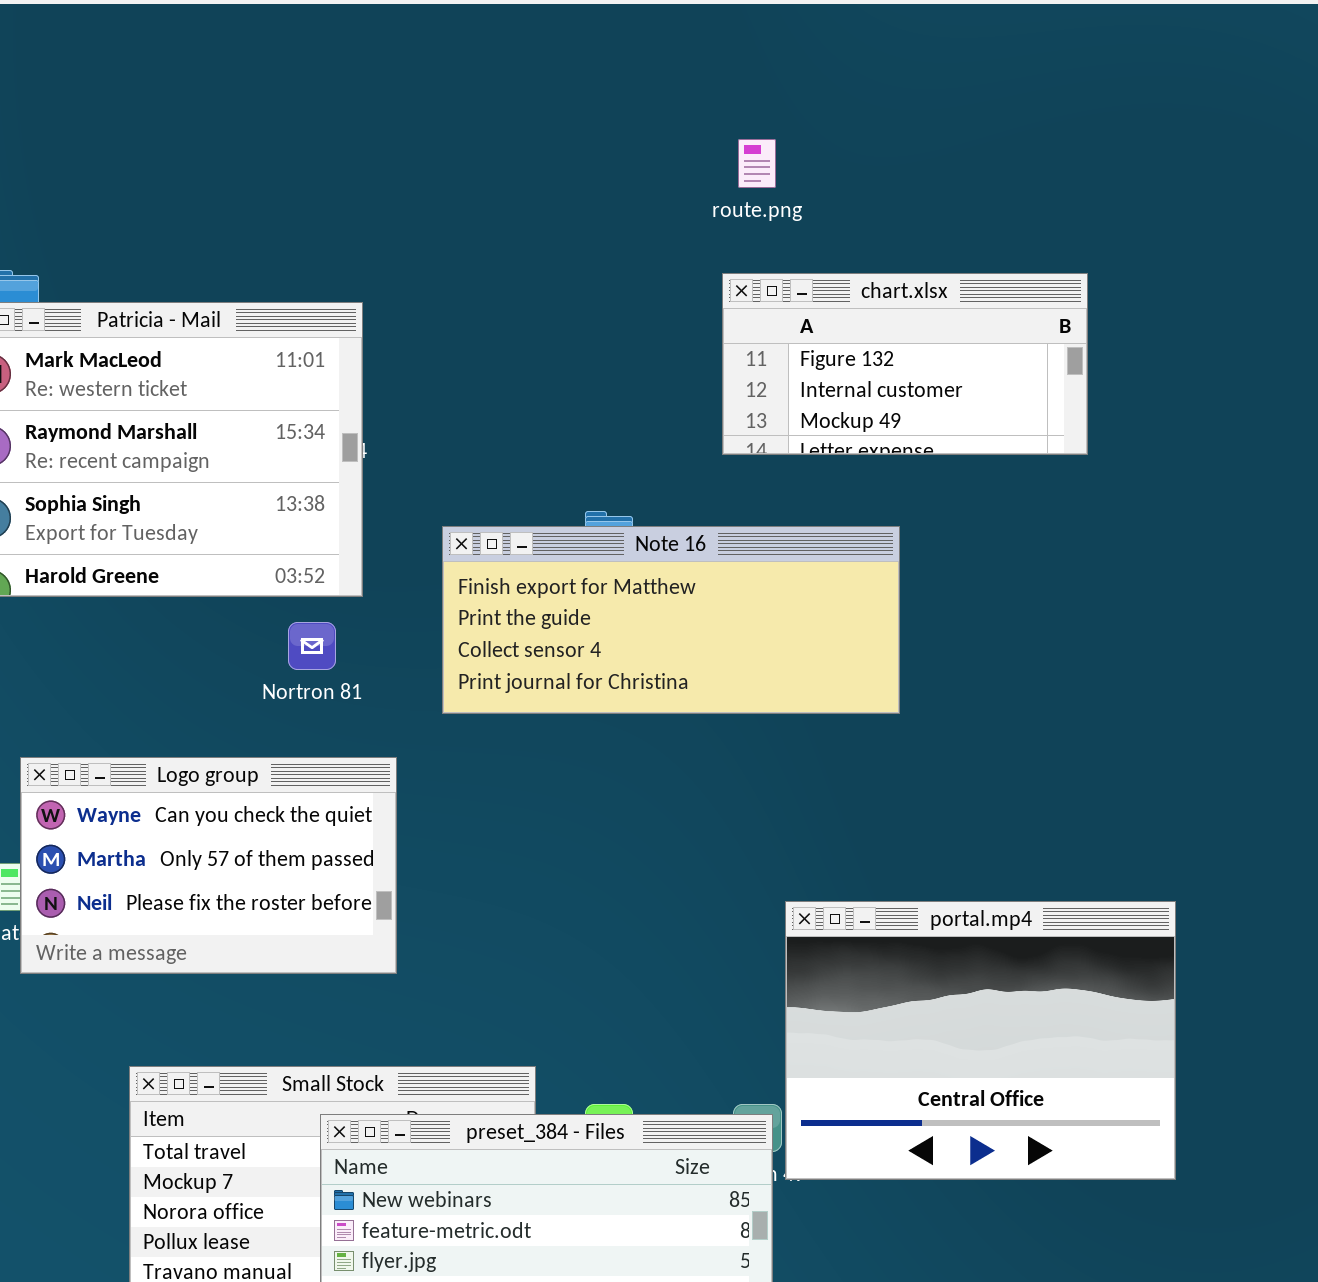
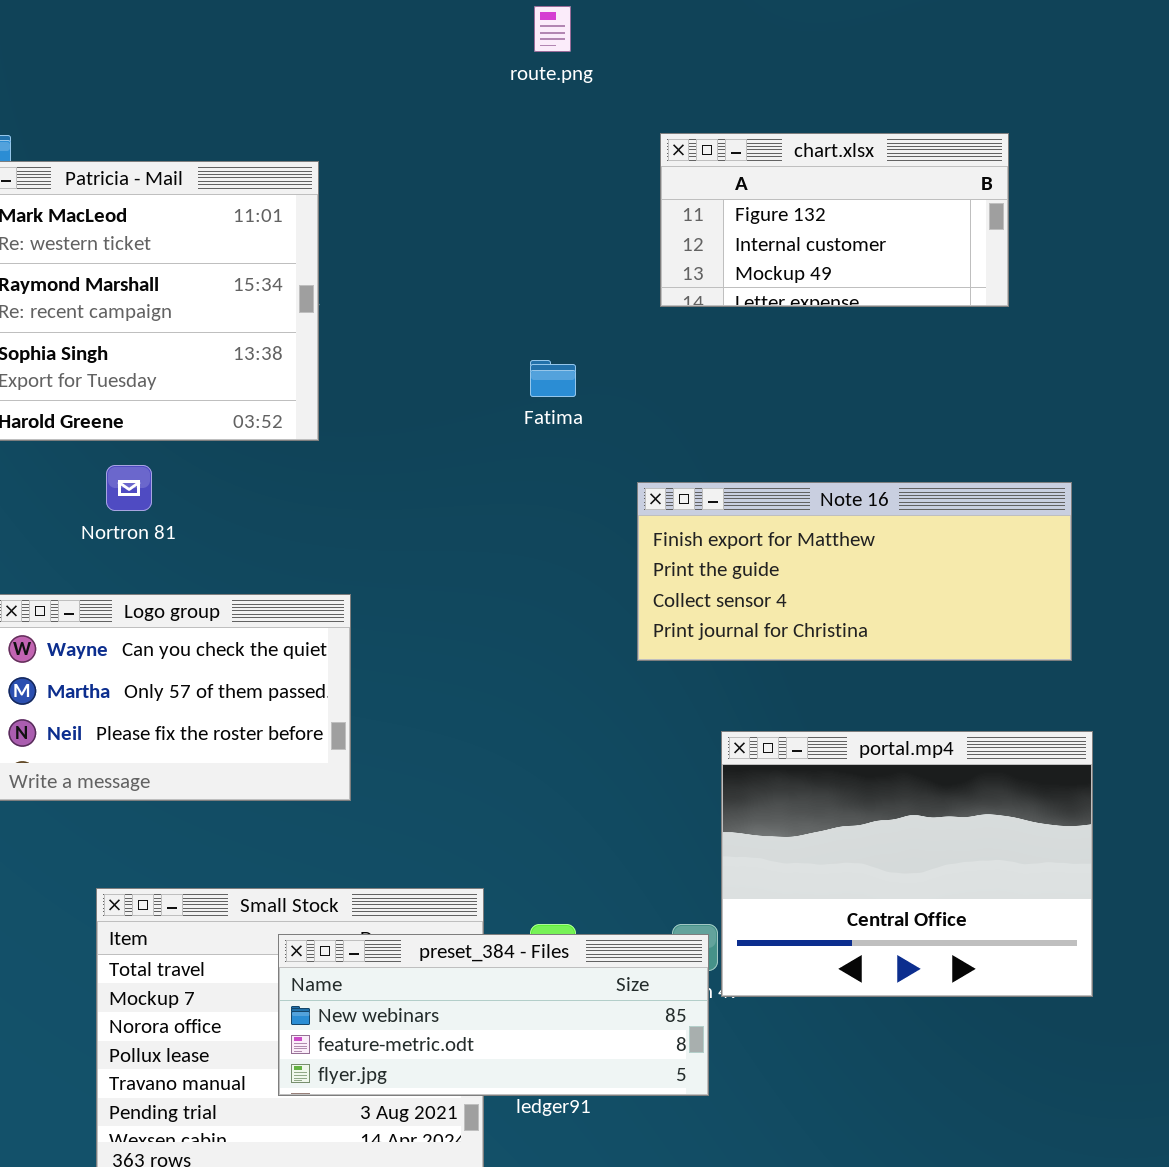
route.png: [738,139,776,188] -> [534,6,571,52], moved
Note 16: [442,526,900,714] -> [637,482,1072,661], moved
Nortron 81: [288,622,336,670] -> [106,465,152,511], moved

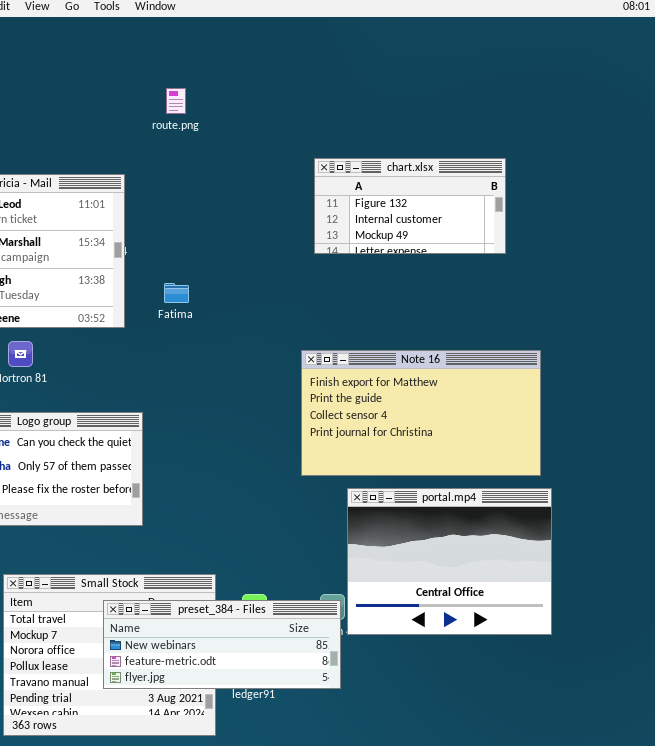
route.png: [534,6,571,52] -> [166,88,186,114], moved
Fatima: [530,360,576,397] -> [164,283,189,303], moved
Note 16: [637,482,1072,661] -> [301,350,541,476], resized

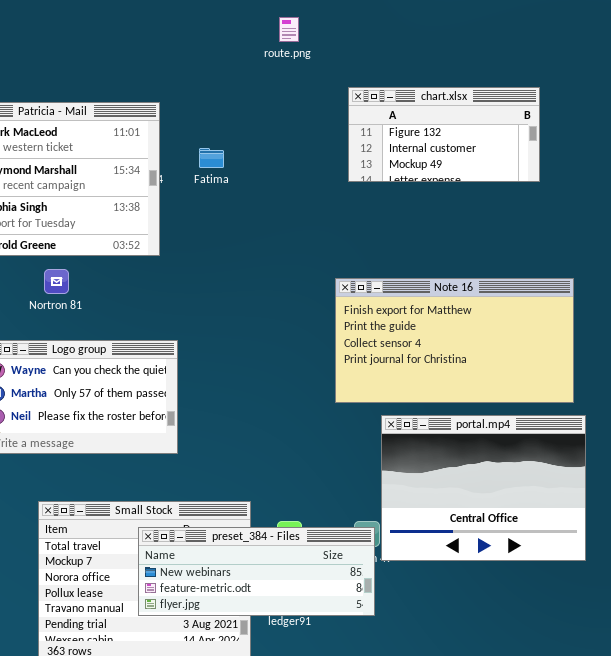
route.png: [166,88,186,114] -> [279,17,299,42], moved
Fatima: [164,283,189,303] -> [199,148,224,168], moved

